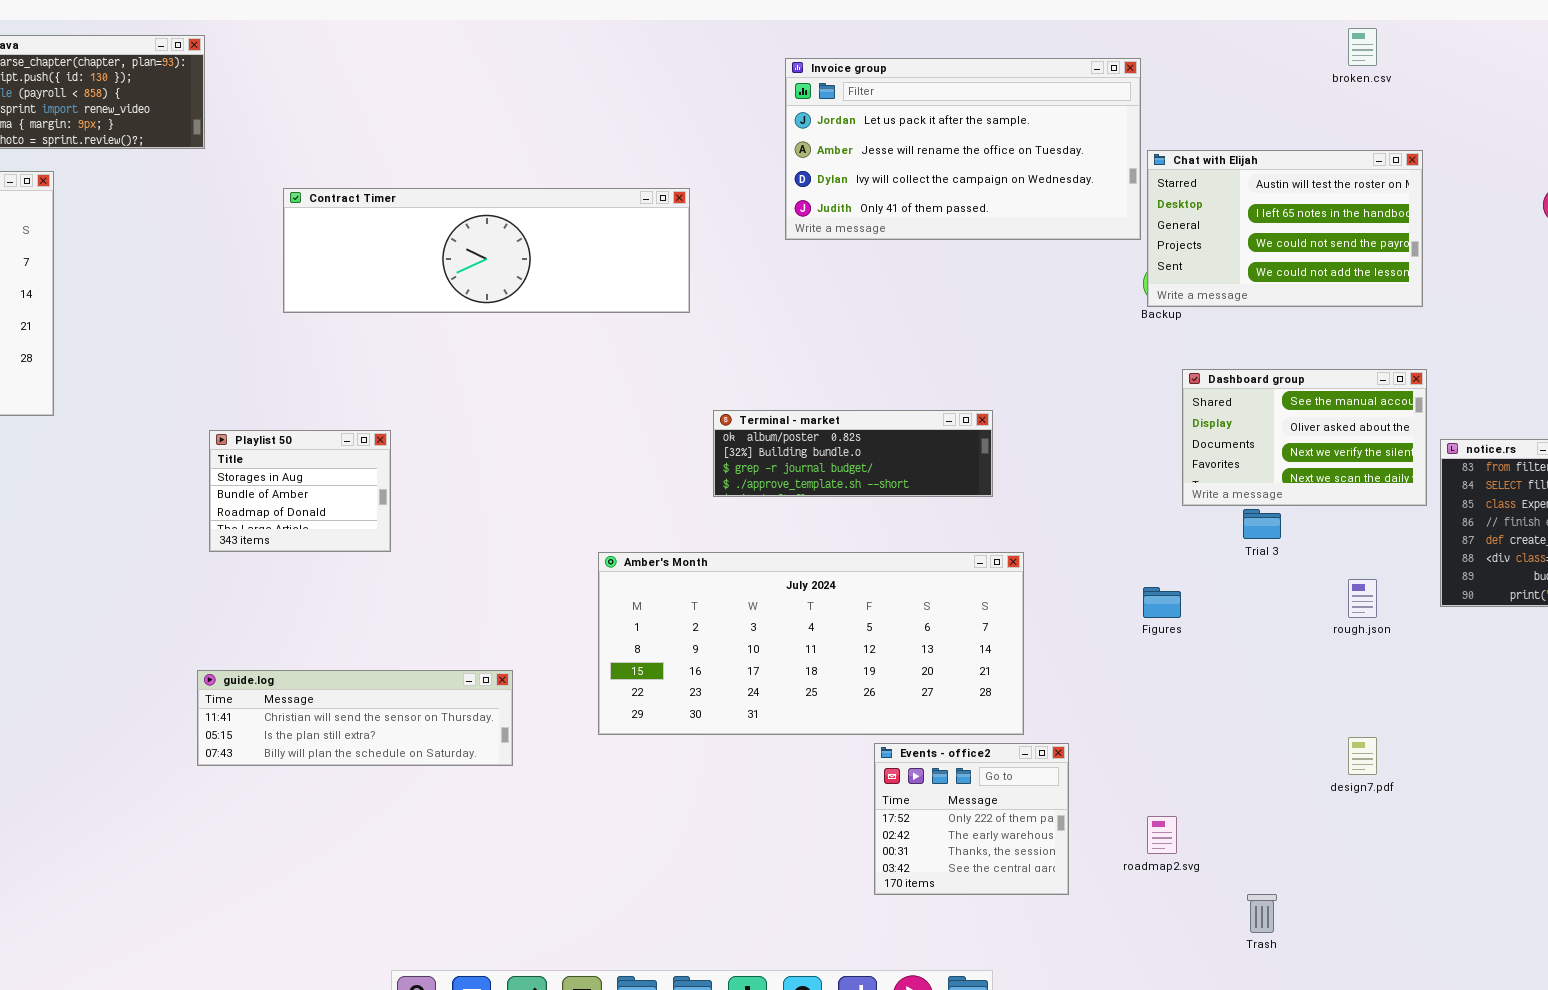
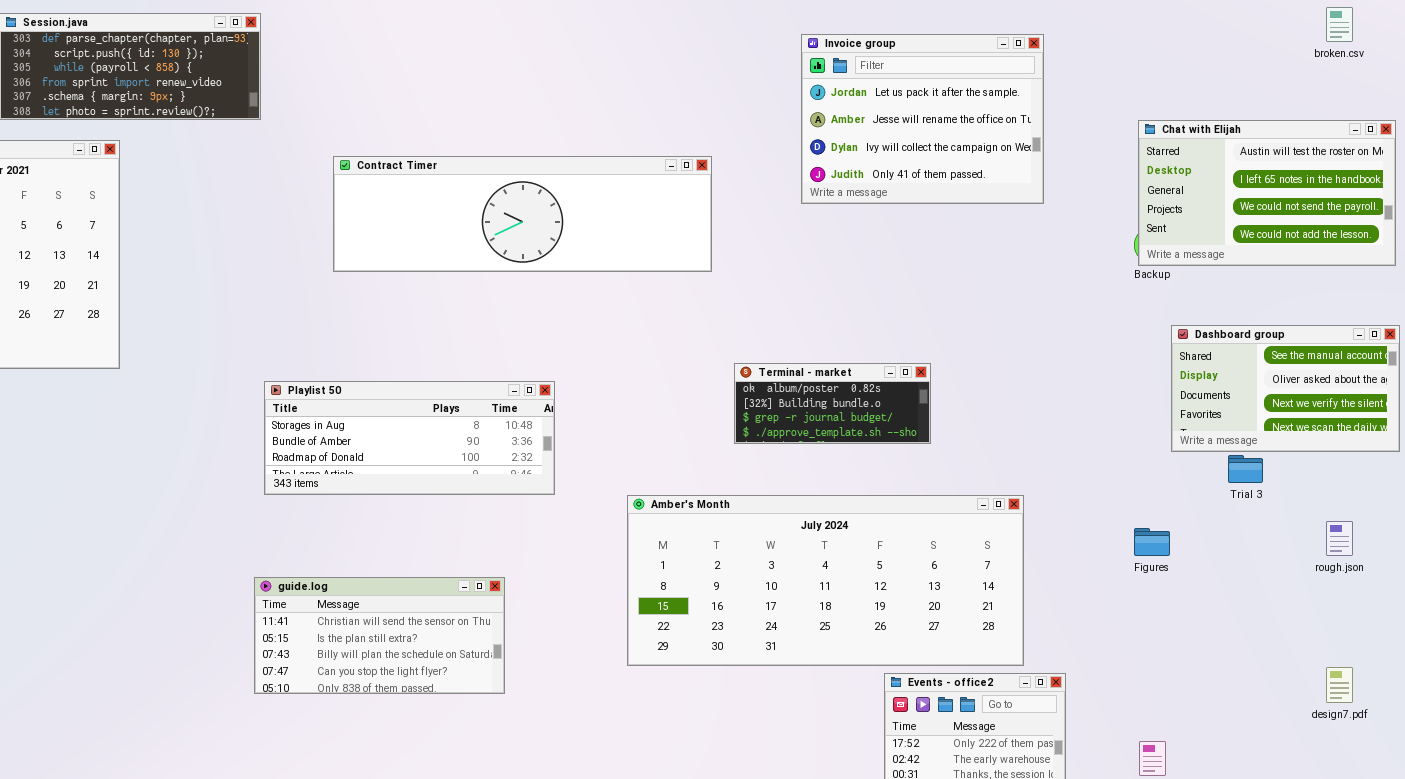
Invoice group: [785,58,1141,240] -> [801,34,1044,204], resized
Terminal - market: [713,410,993,497] -> [734,363,931,444], resized
Playlist 50: [209,430,391,552] -> [264,381,555,495], resized
guide.log: [197,670,513,766] -> [254,577,505,694], resized

